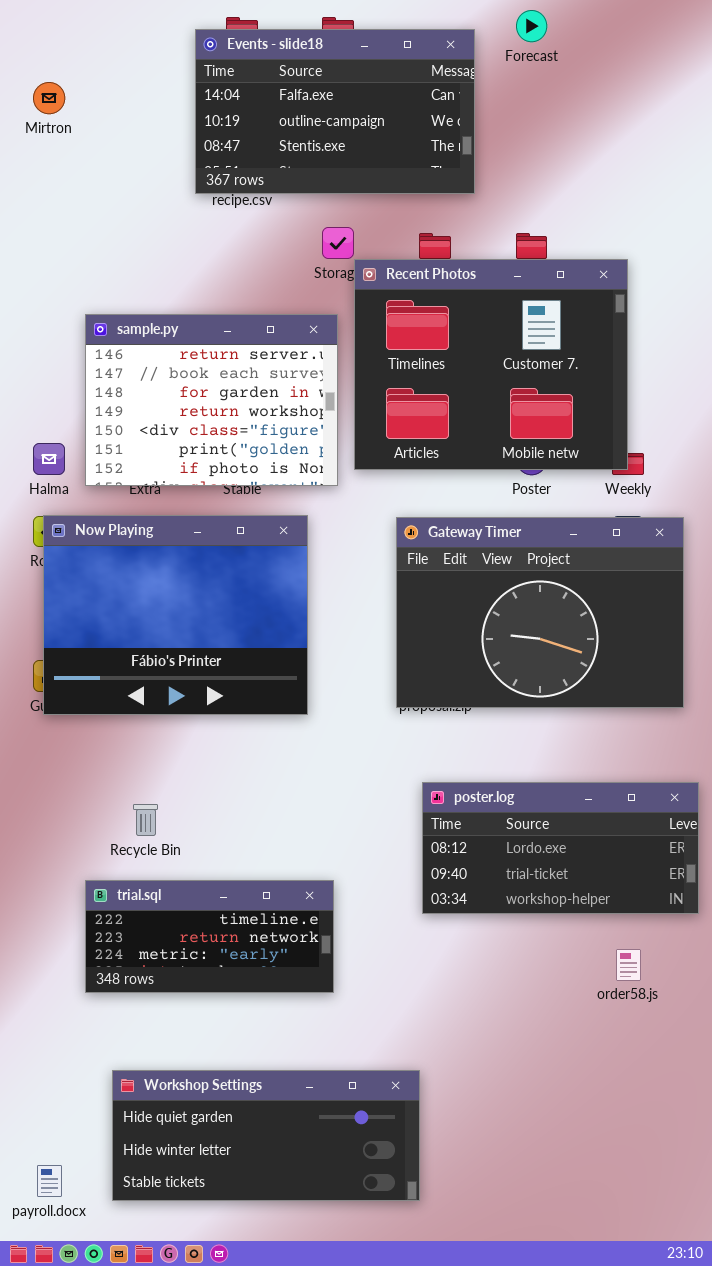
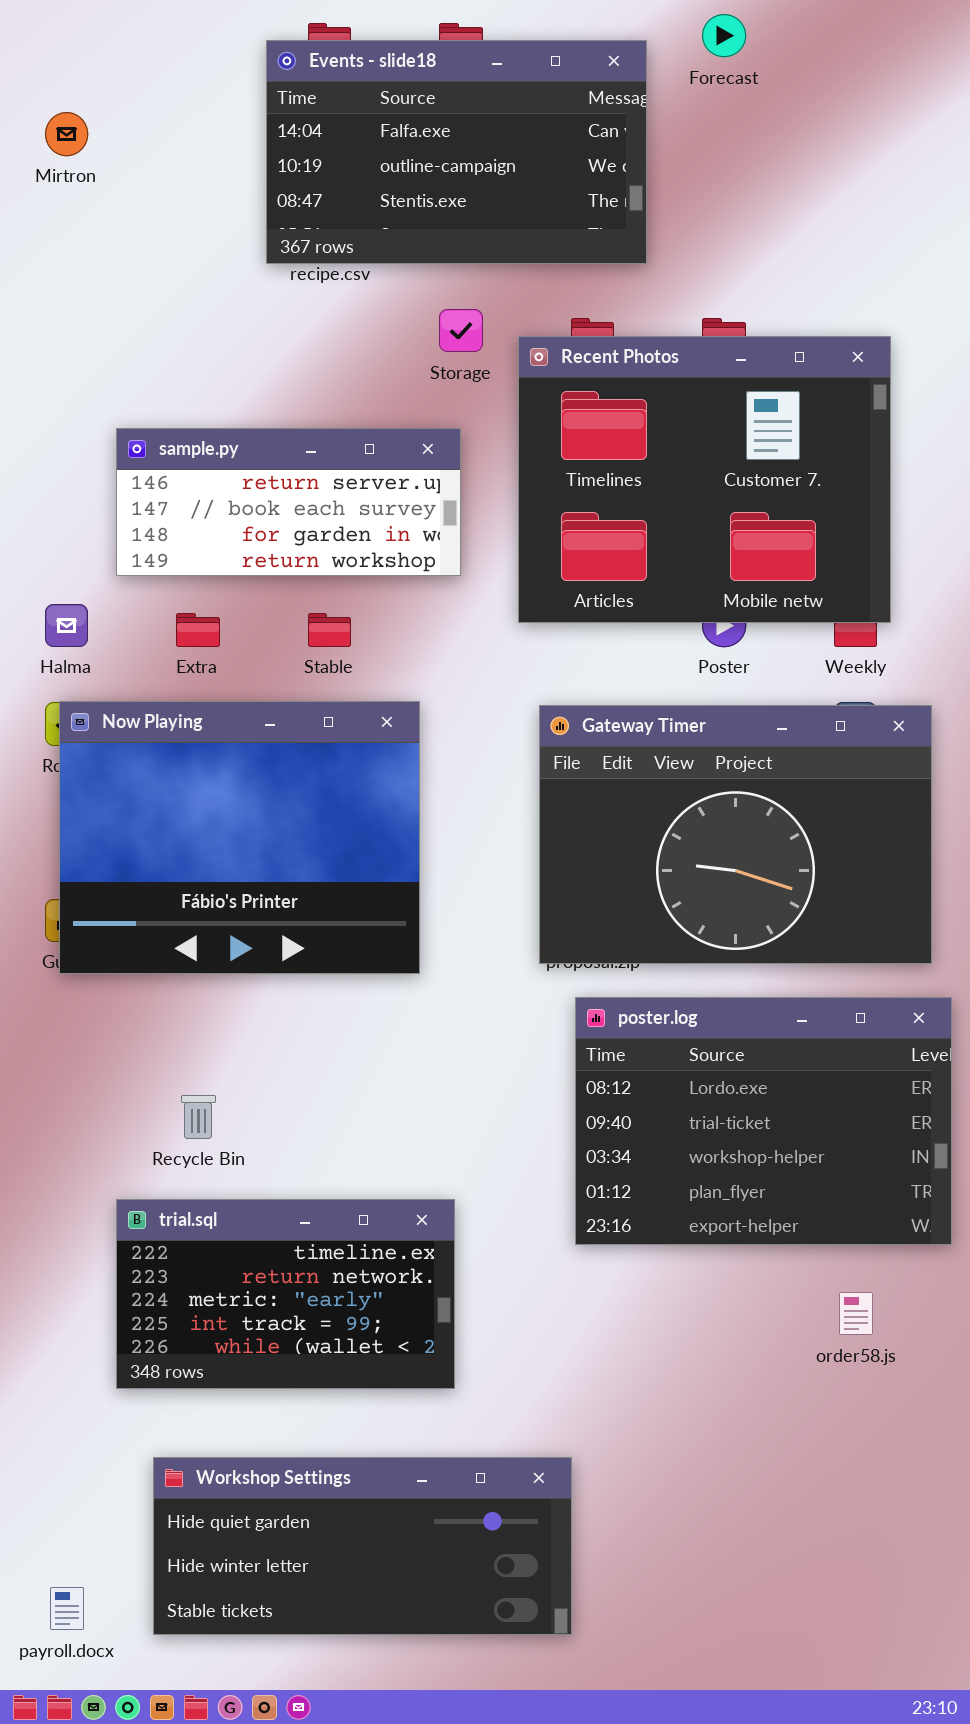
Recent Photos: [354,259,628,470] -> [518,336,891,623], moved
sample.py: [85,314,338,486] -> [116,428,461,576], resized
poster.log: [422,782,699,914] -> [575,997,952,1245], resized
trial.sql: [85,880,334,993] -> [116,1199,455,1389], resized

